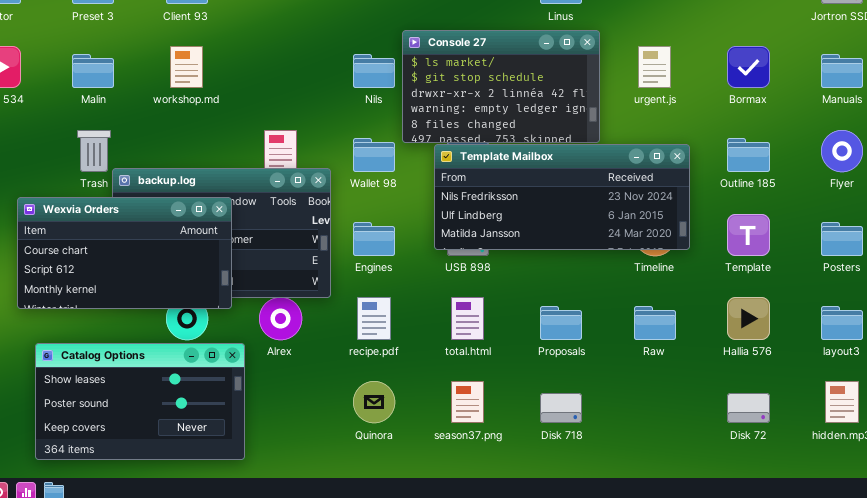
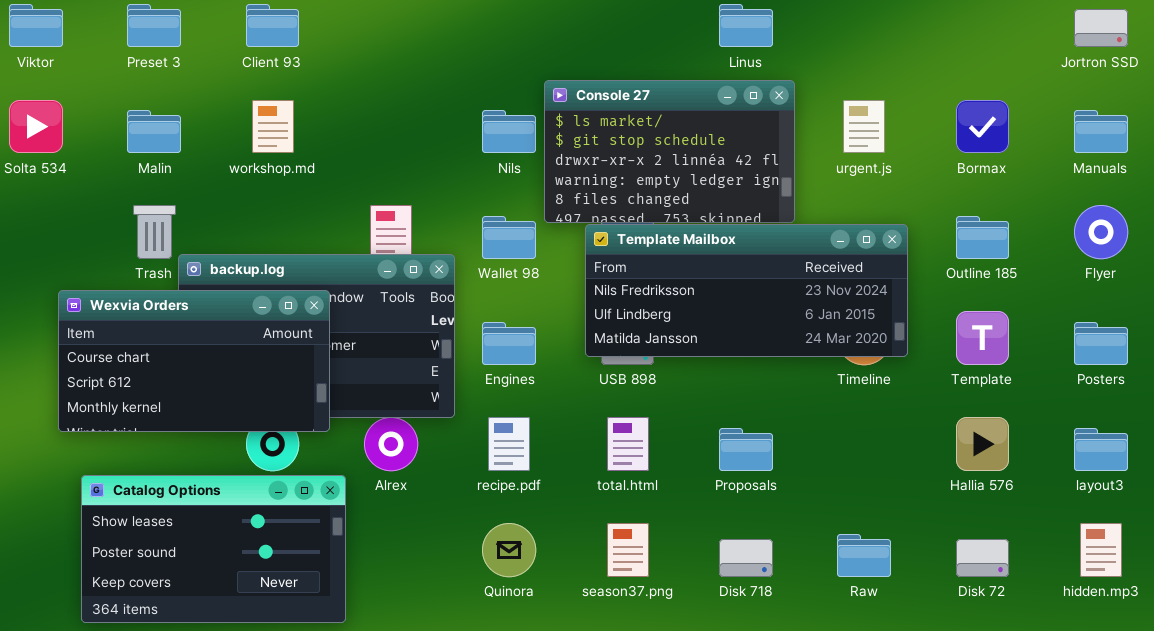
Raw: [634,306,676,340] -> [837,534,891,577], moved

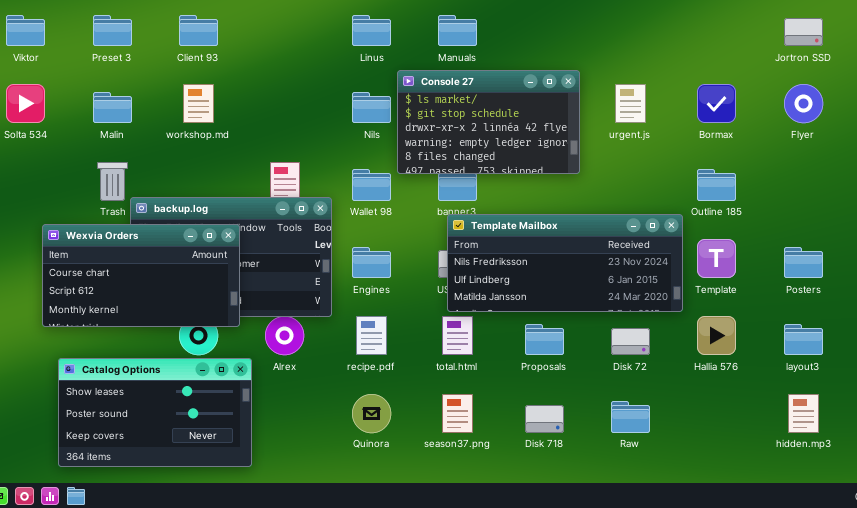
Linus: [719,4,773,47] -> [352,15,391,46], moved
Manuals: [1074,110,1128,153] -> [438,15,477,46], moved
Flyer: [1074,205,1128,259] -> [784,84,823,123], moved
Template Mailbox: [585,224,908,357] -> [447,214,683,312], moved
Disk 72: [956,539,1009,577] -> [611,328,650,355], moved

